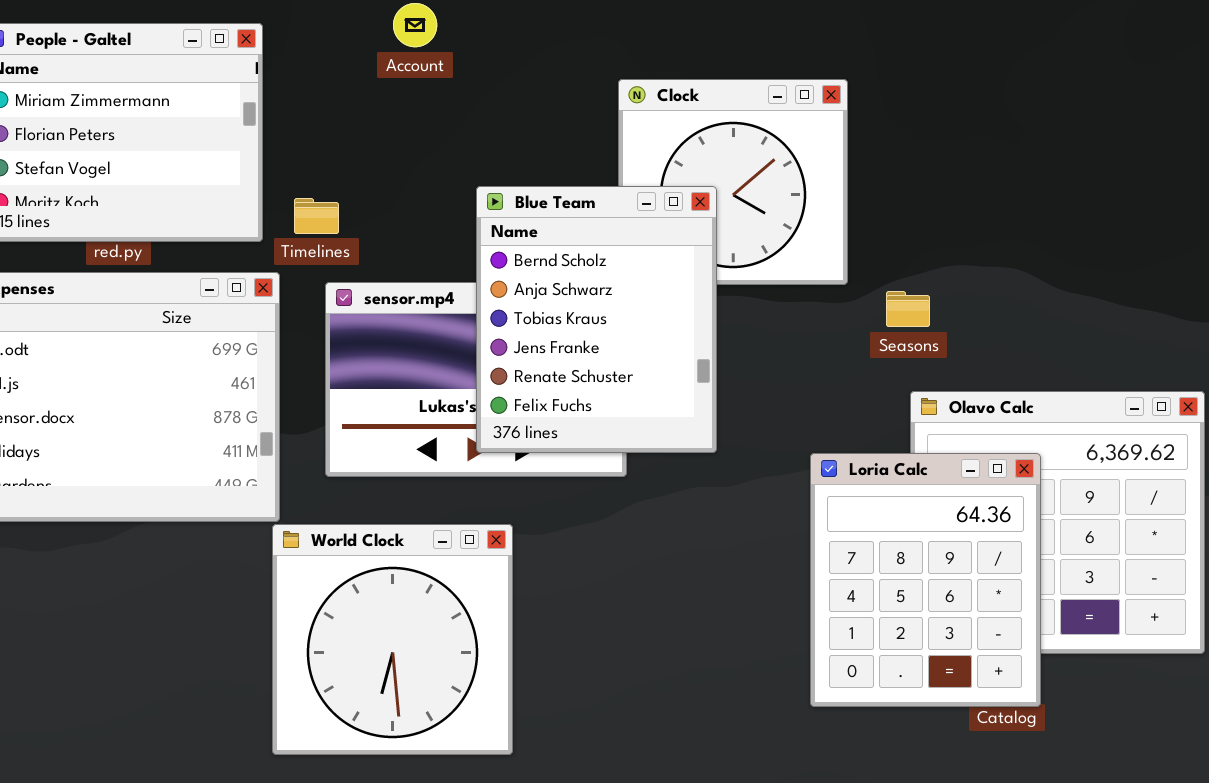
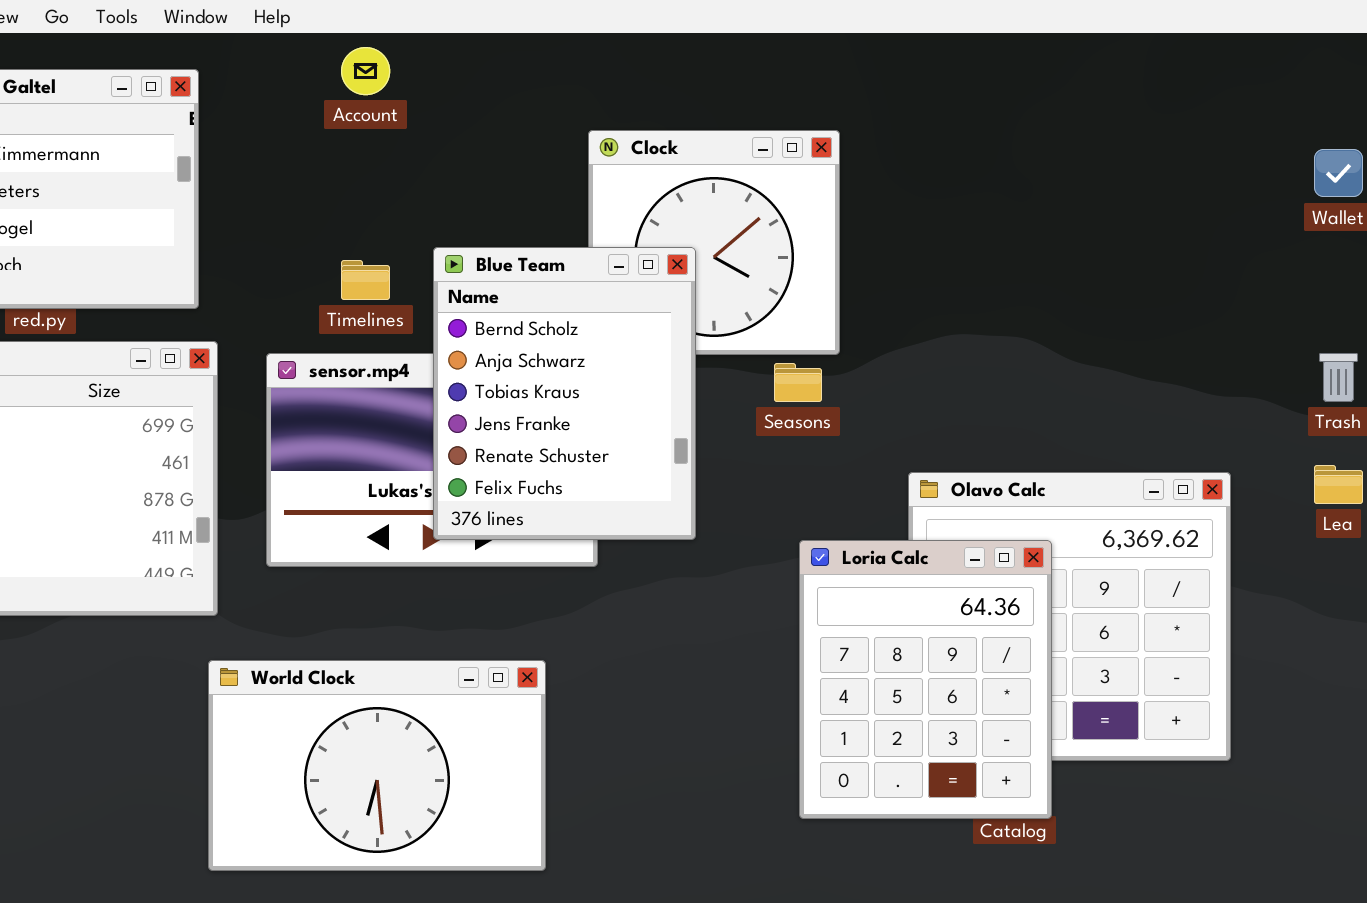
Timelines: [294,198,339,234] -> [341,260,390,300], moved
Seasons: [886,291,930,327] -> [774,363,822,402], moved
World Clock: [272,524,513,755] -> [208,660,546,871], resized

